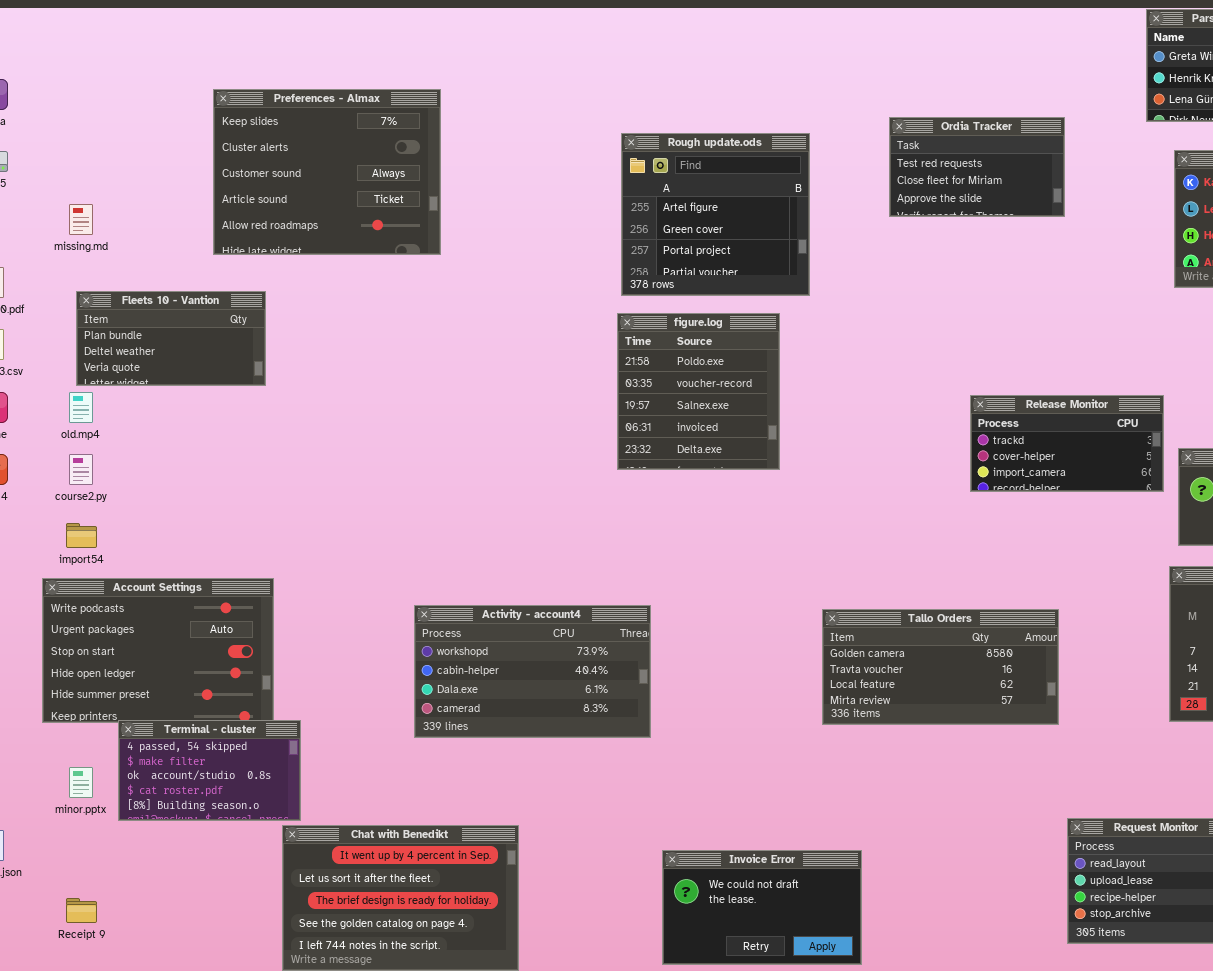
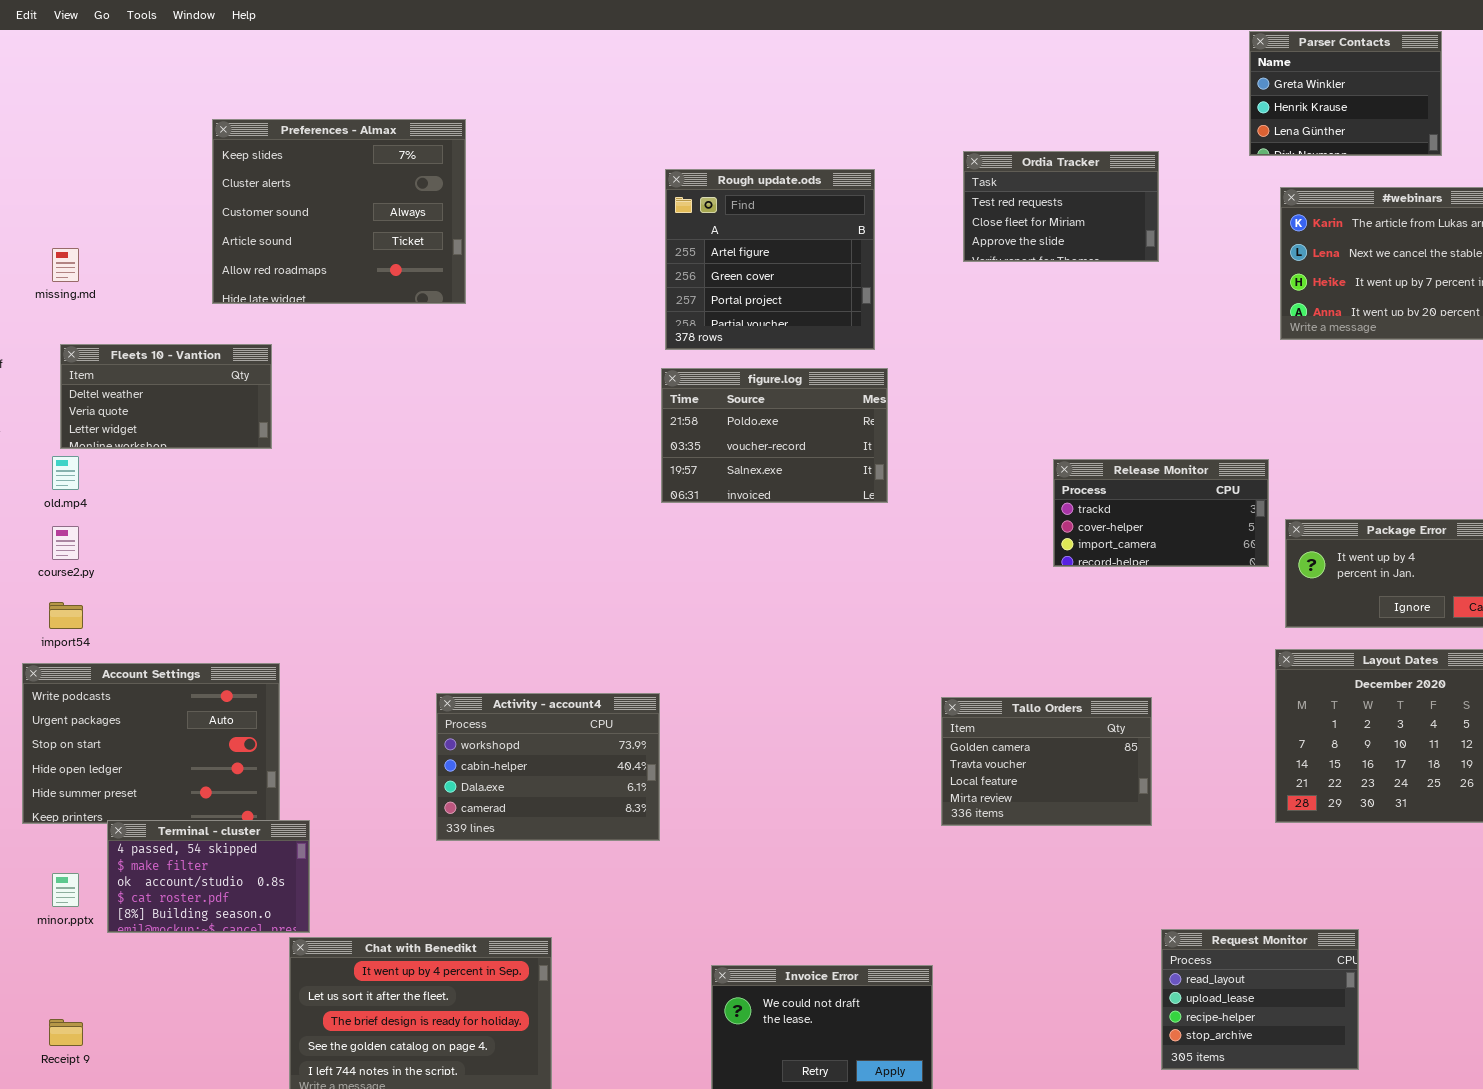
Fleets 10 - Vantion: [76,291,266,386] -> [60,344,272,449], scrolled down 1 row
figure.log: [617,313,780,470] -> [661,368,888,503], resized
Activity - account4: [414,605,651,738] -> [436,693,660,841], resized
Tallo Orders: [822,609,1059,725] -> [941,697,1152,826], resized

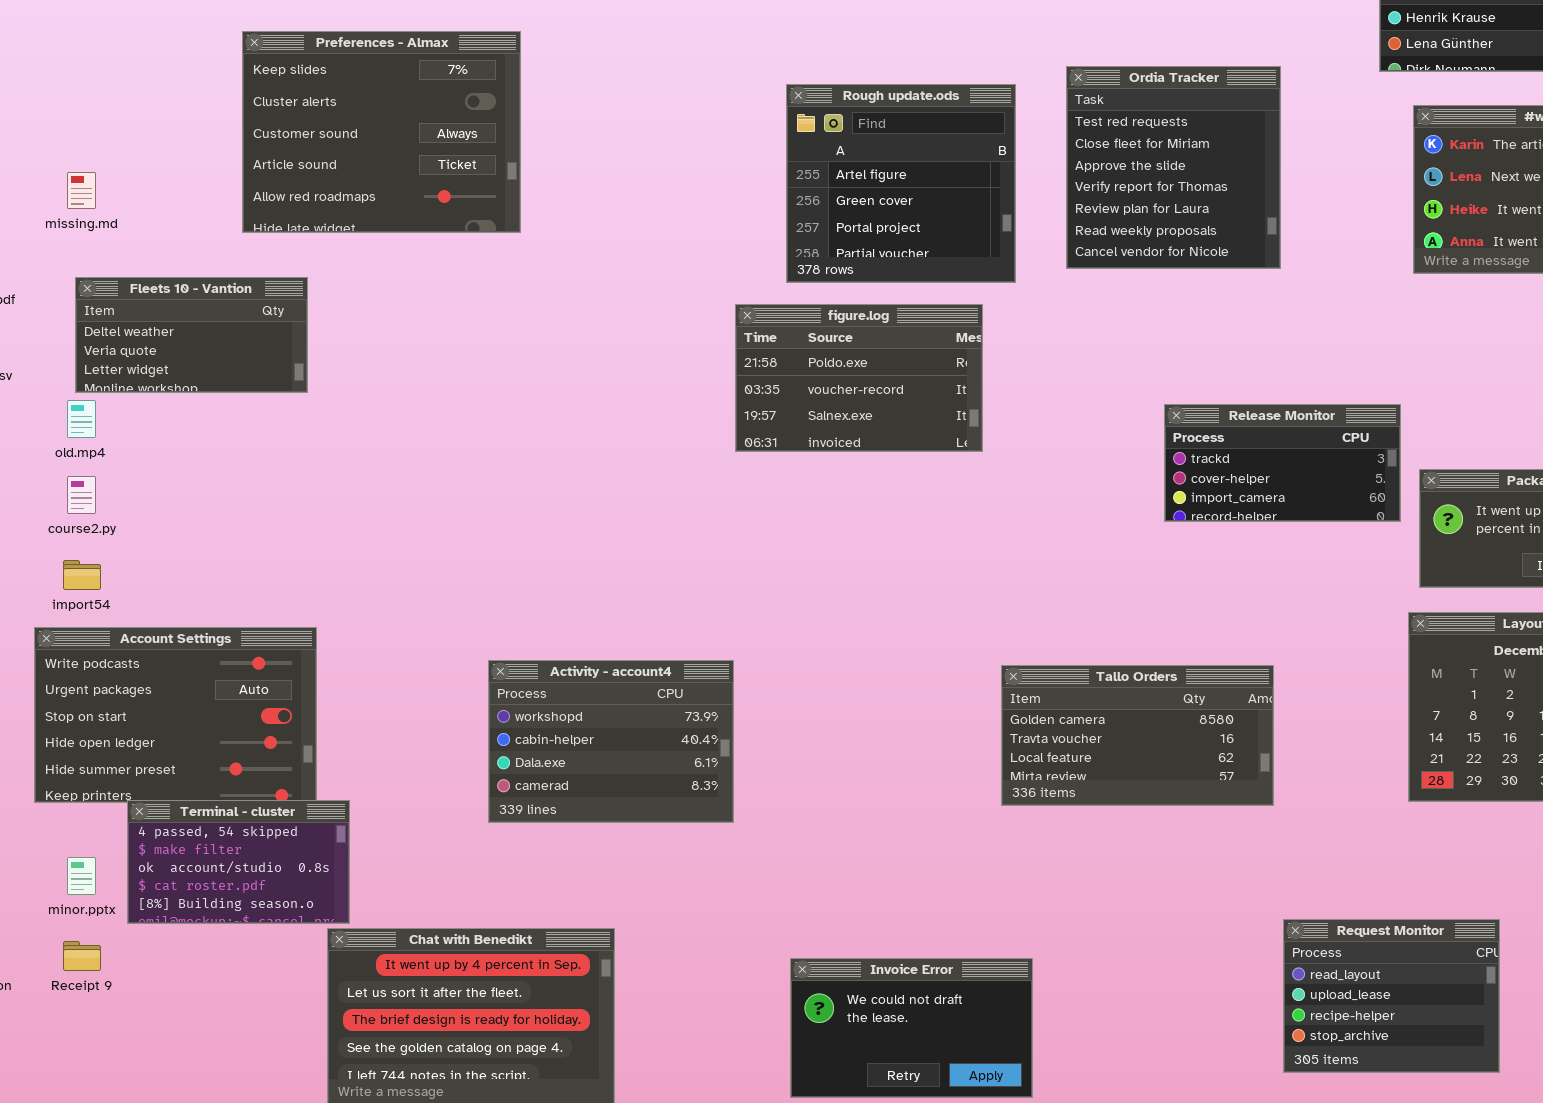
Ordia Tracker: [963,151,1159,262] -> [1066,66,1281,269], resized
Rough update.ods: [665,169,875,350] -> [786,84,1016,283], moved
Tallo Orders: [941,697,1152,826] -> [1001,665,1274,806], resized
Receipt 9: [49,1019,83,1046] -> [63,941,101,971], moved

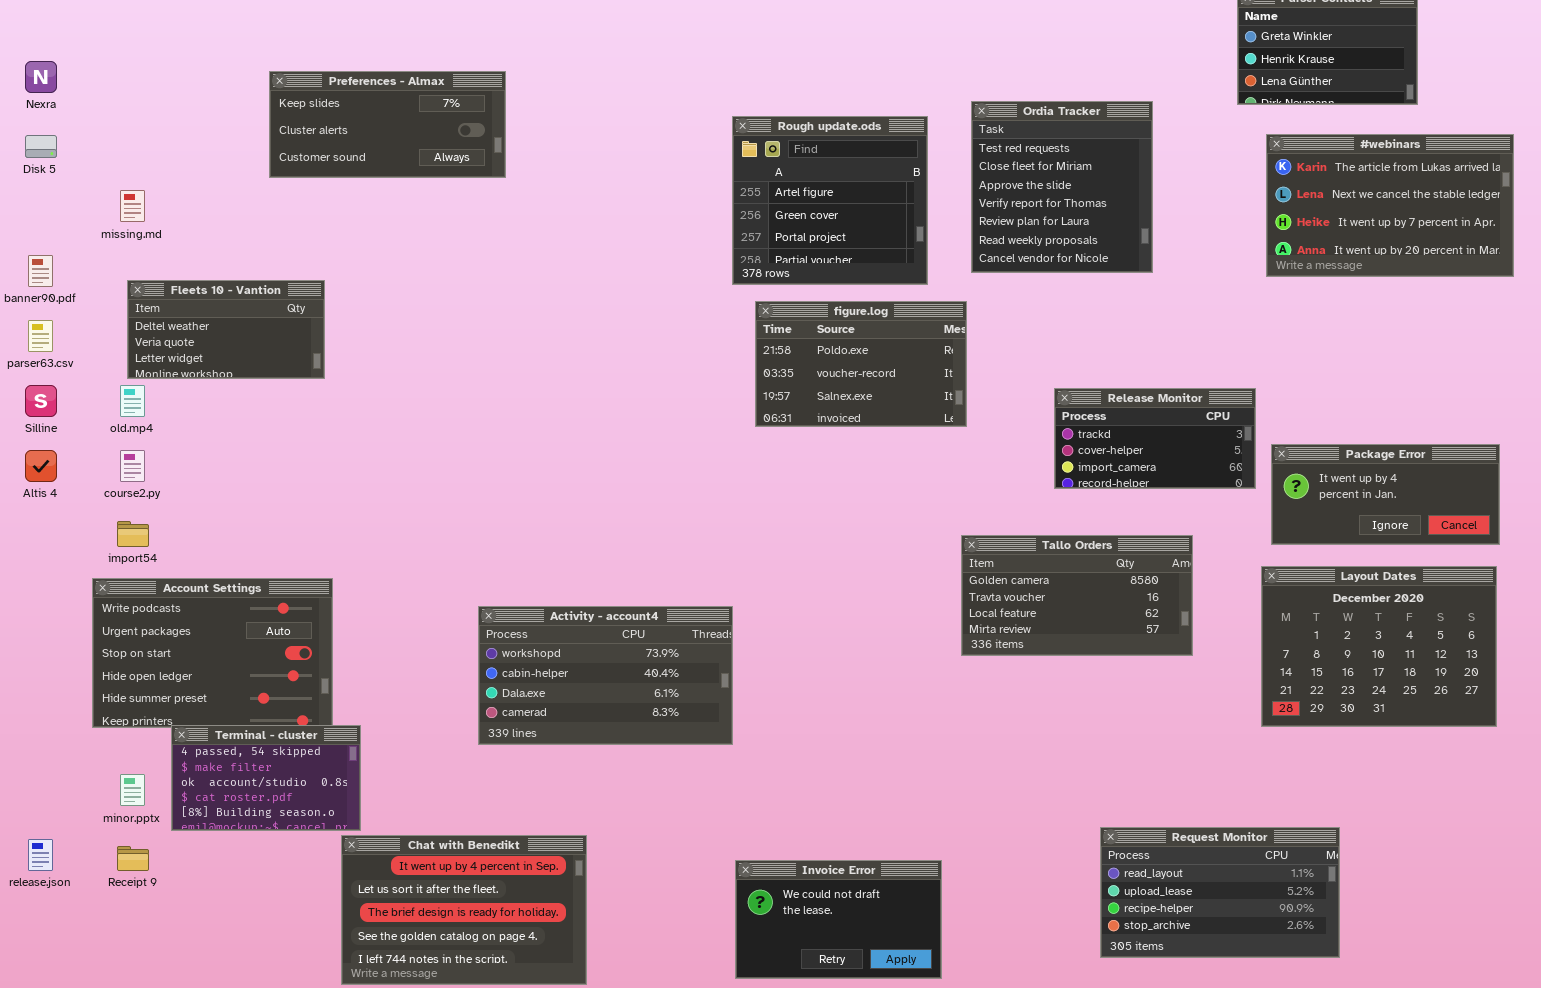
Preferences - Almax: [242,31,521,233] -> [269,71,506,178], resized
figure.log: [735,304,983,452] -> [755,301,967,427], moved
Activity - account4: [488,660,734,823] -> [478,606,733,745], resized
Tallo Orders: [1001,665,1274,806] -> [961,535,1193,656], moved
Request Monitor: [1283,919,1500,1073] -> [1100,827,1340,958], resized

